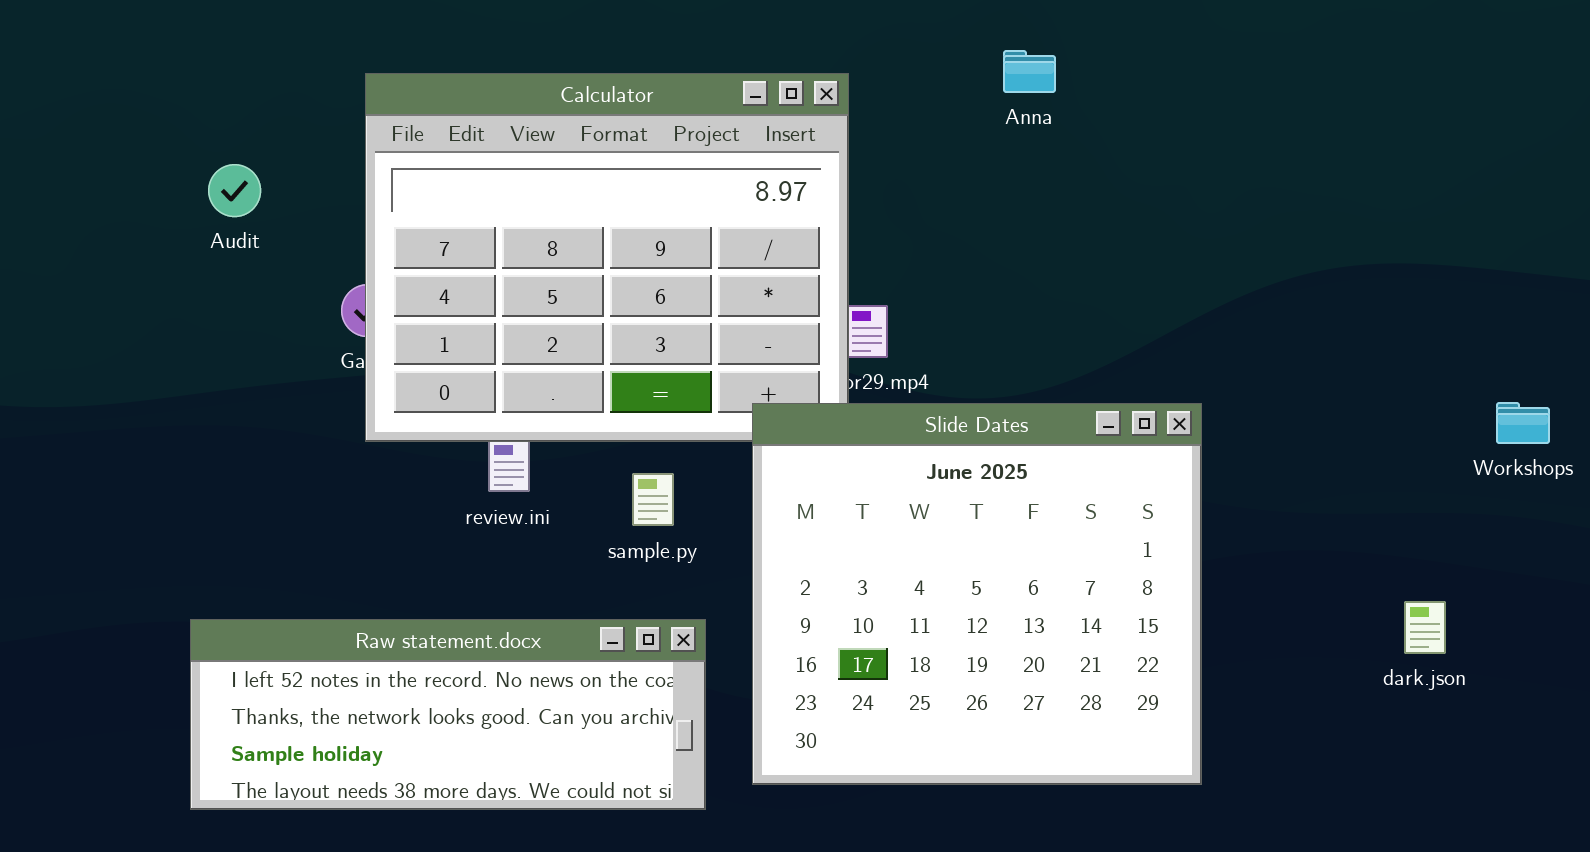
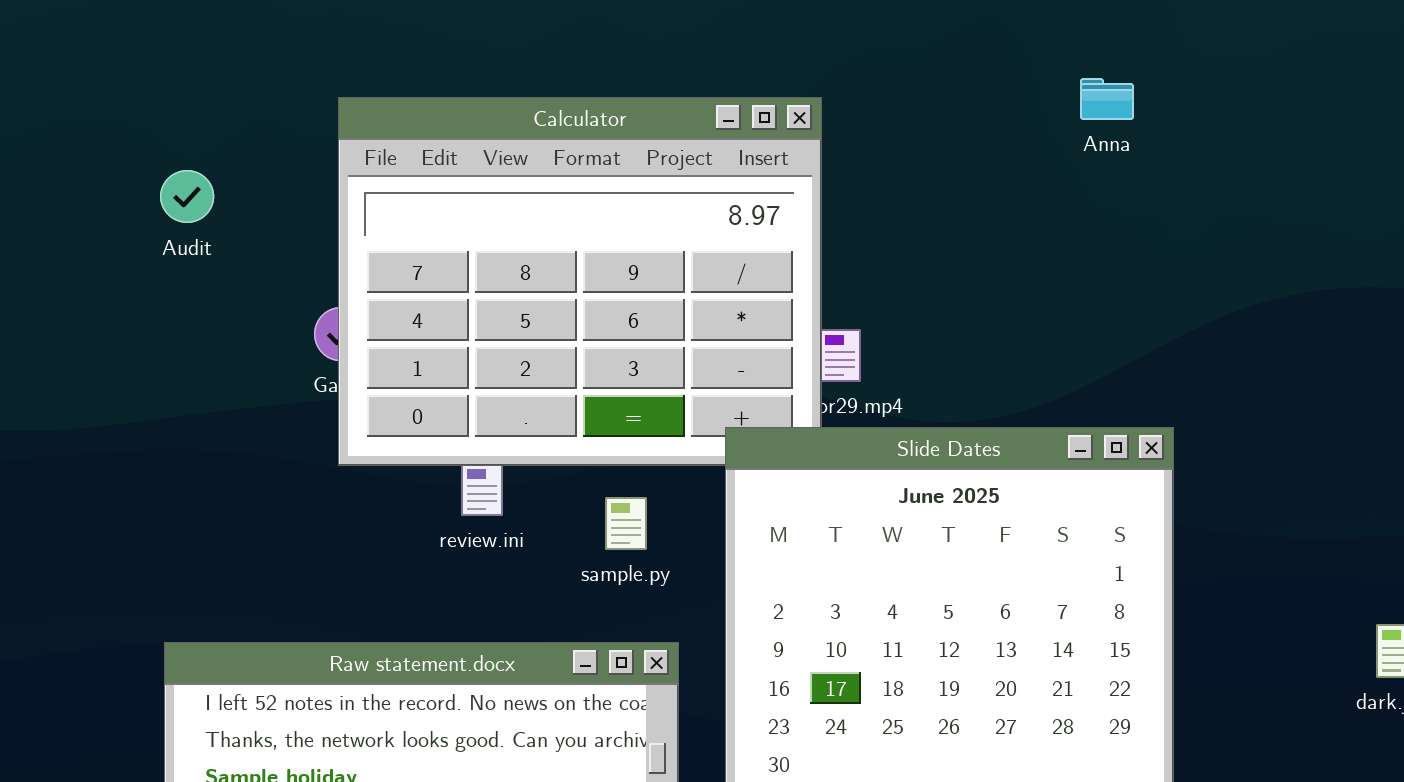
Anna: [1003,50,1056,93] -> [1080,78,1134,120], moved
Audit: [208,164,261,217] -> [160,170,214,223], moved

